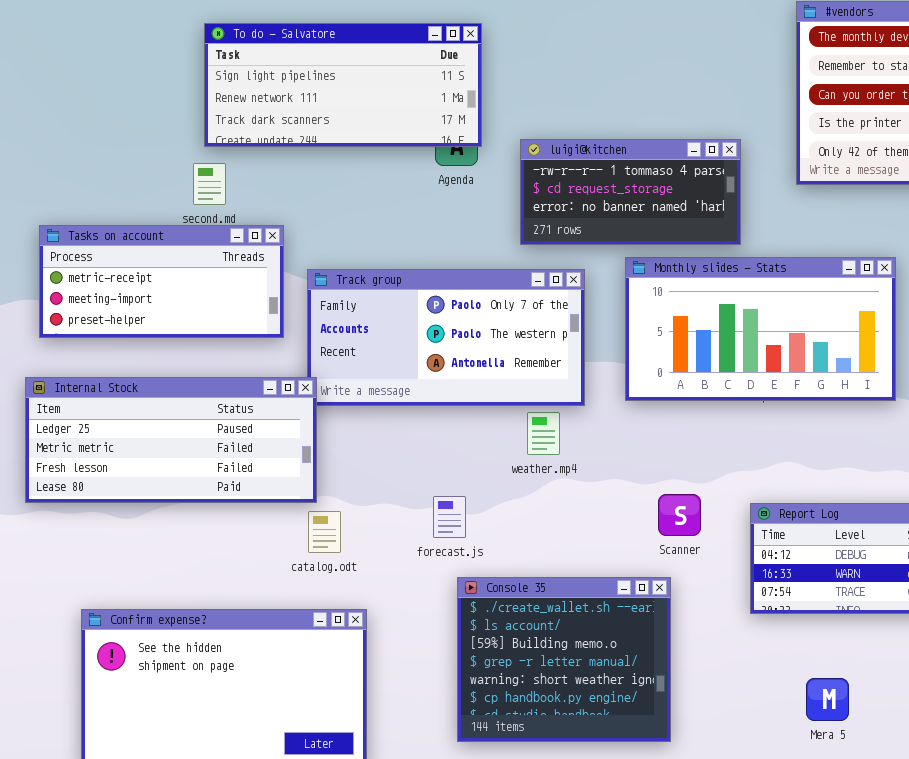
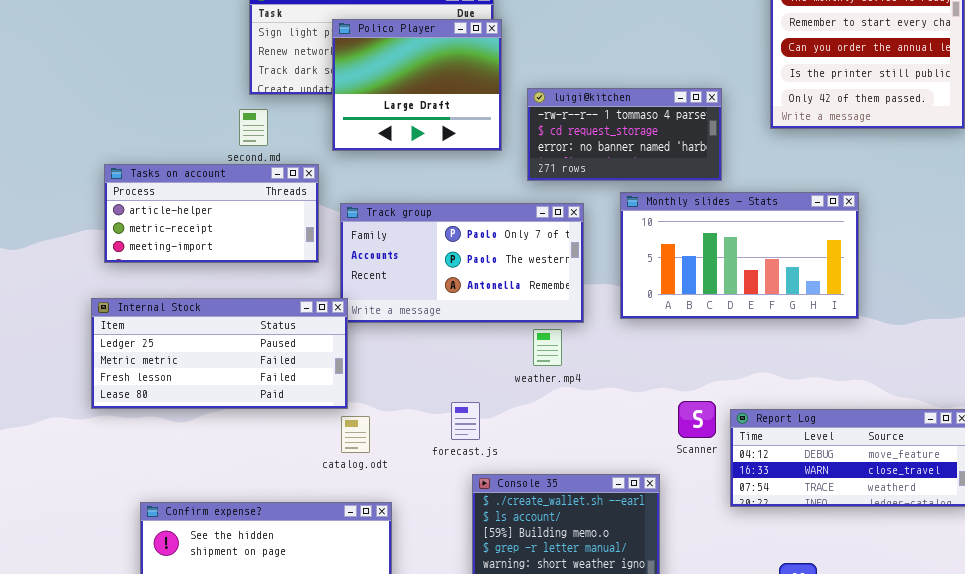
Polico Player: none -> [332,19,502,151], opened
Tasks on account: [39,225,284,338] -> [104,164,319,263], scrolled up 1 row
Scanner: [658,494,701,536] -> [678,401,716,438], moved

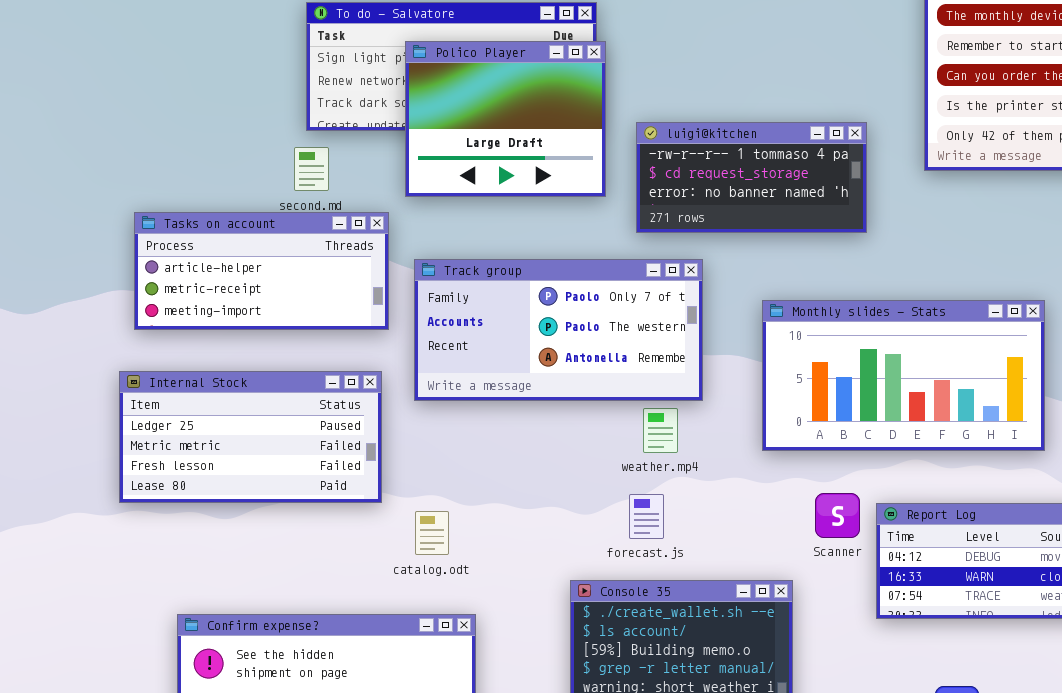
Monthly slides - Stats: [620,192,859,319] -> [762,300,1045,451], moved
Internal Stock: [91,298,348,409] -> [119,371,382,503], resized
forecast.js: [451,402,480,440] -> [629,494,664,539], moved

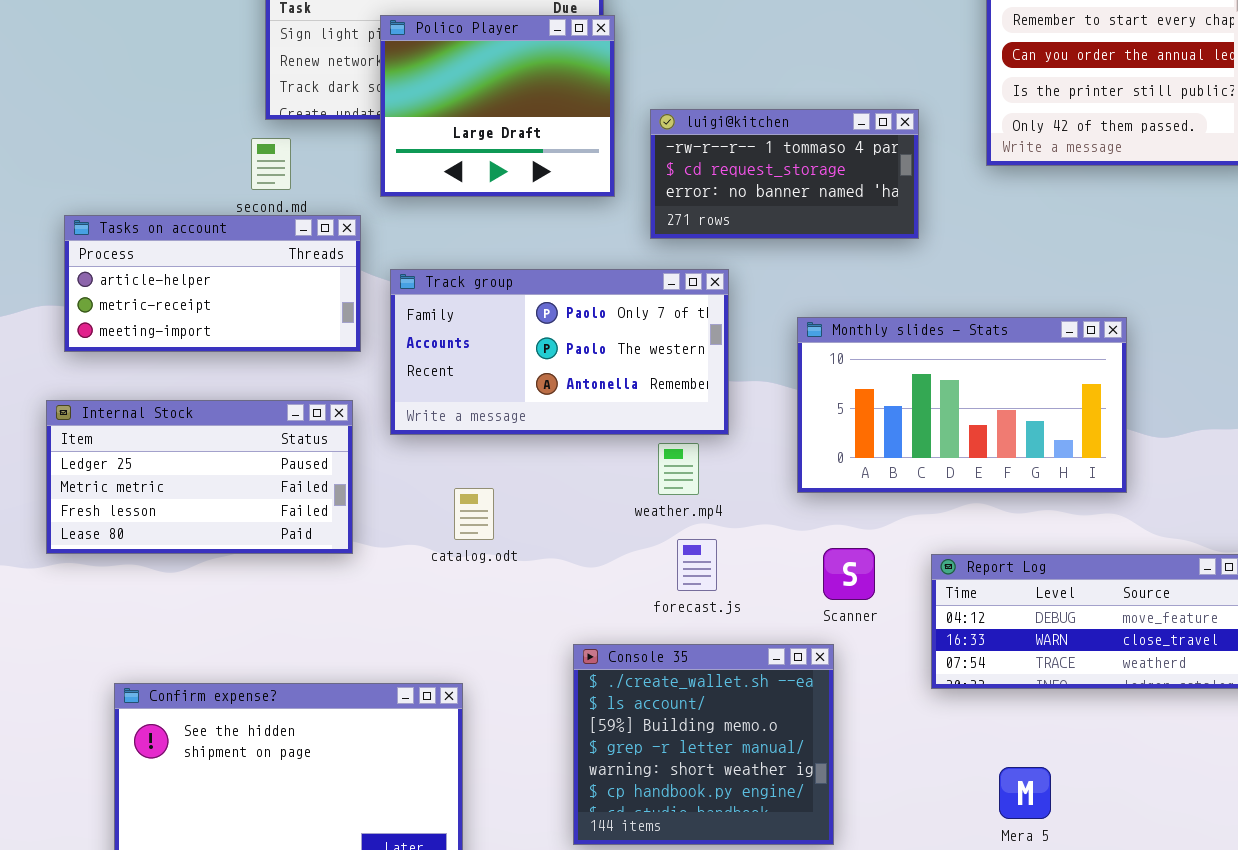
Scanner: [815,493,860,538] -> [823,548,875,600], moved
forecast.js: [629,494,664,539] -> [677,539,717,591], moved
catalog.odt: [415,511,449,555] -> [454,488,494,540], moved

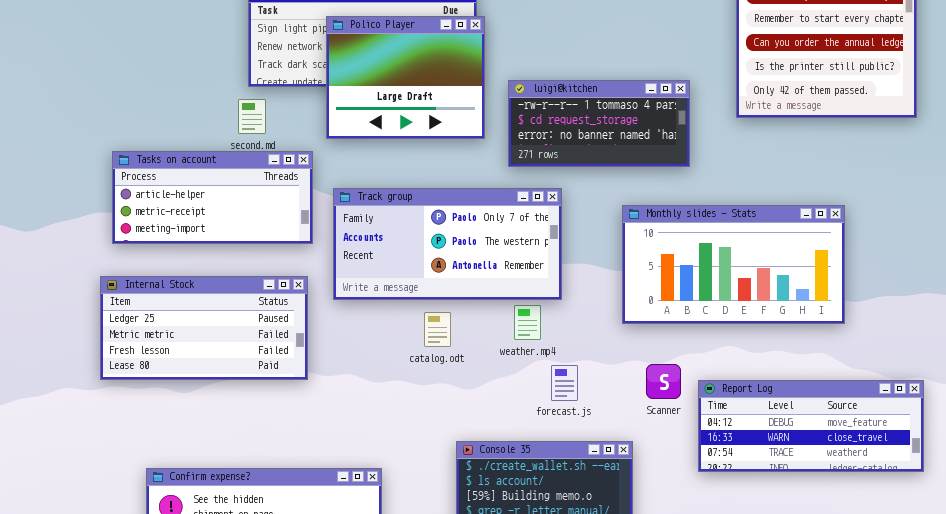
Monthly slides - Stats: [797,317,1127,493] -> [622,205,845,324], moved
catalog.odt: [454,488,494,540] -> [424,312,451,347], moved
forecast.js: [677,539,717,591] -> [551,365,578,401], moved
Scanner: [823,548,875,600] -> [646,364,681,399], moved

